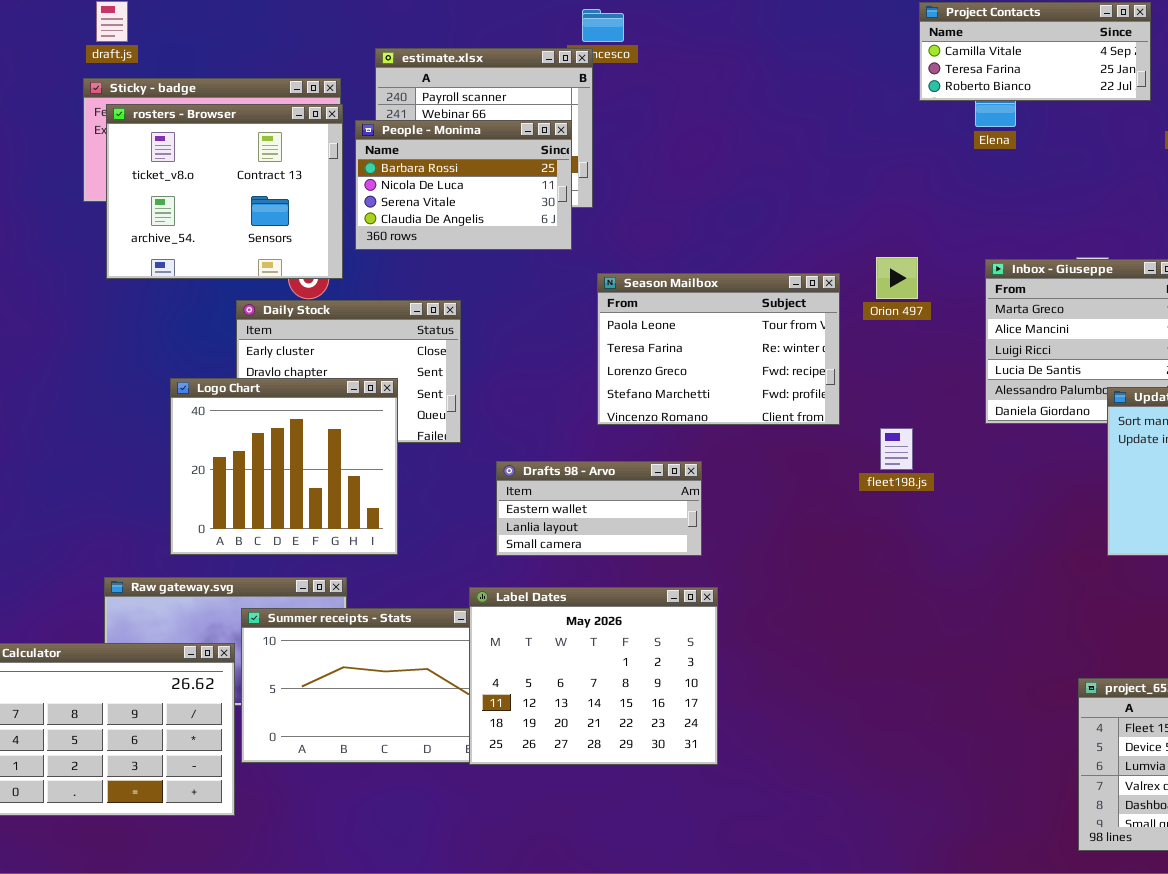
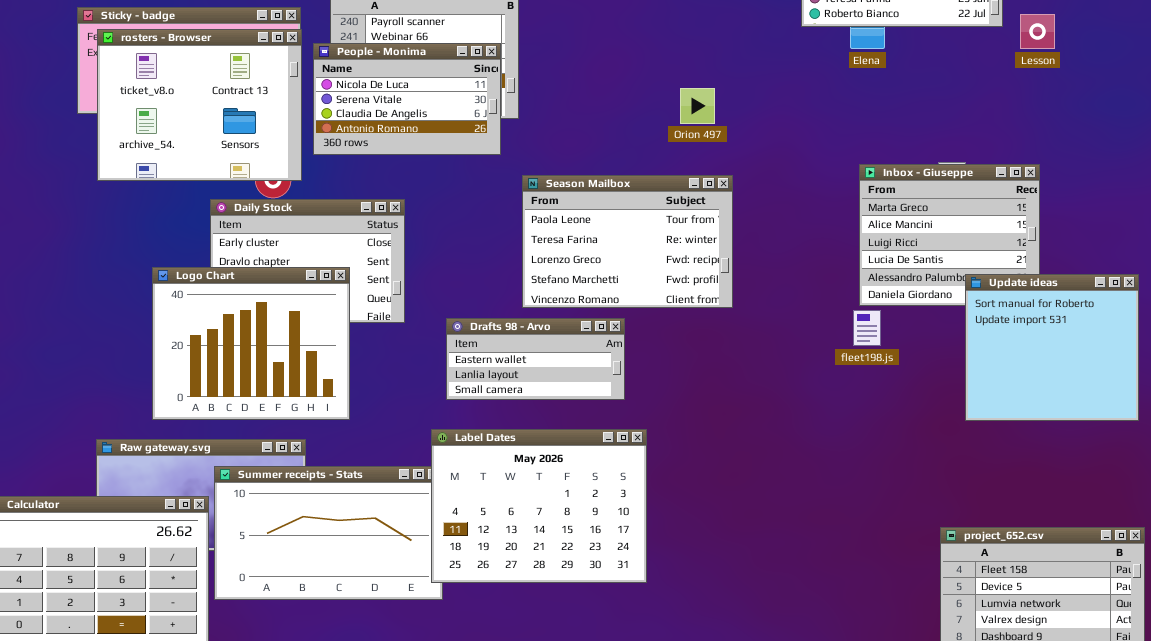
People - Monima: [355,120,572,250] -> [313,43,501,155], scrolled down 1 row
Orion 497: [876,257,918,299] -> [680,88,715,124], moved
fleet198.js: [880,428,913,470] -> [853,310,881,346], moved
Drafts 98 - Arvo: [496,461,702,556] -> [446,318,625,400], moved
Label Dates: [469,587,718,765] -> [431,429,647,583], moved

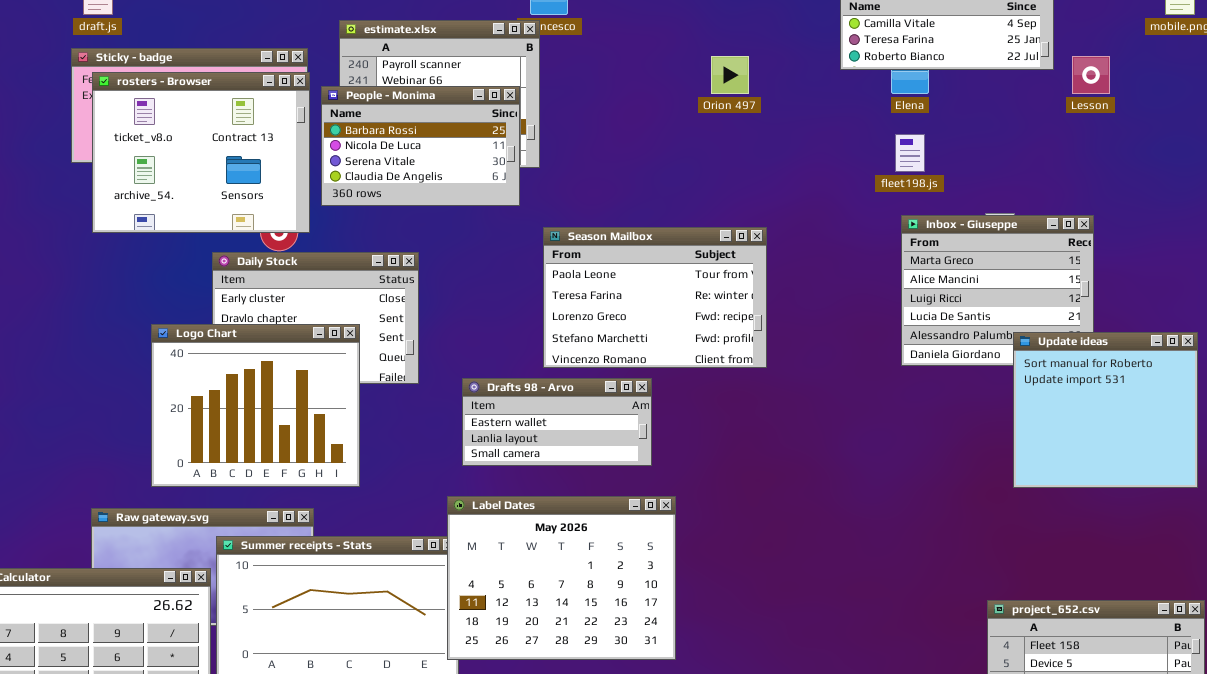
People - Monima: [313,43,501,155] -> [321,86,520,206], scrolled up 1 row
Orion 497: [680,88,715,124] -> [711,56,749,94], moved
fleet198.js: [853,310,881,346] -> [895,134,925,172], moved

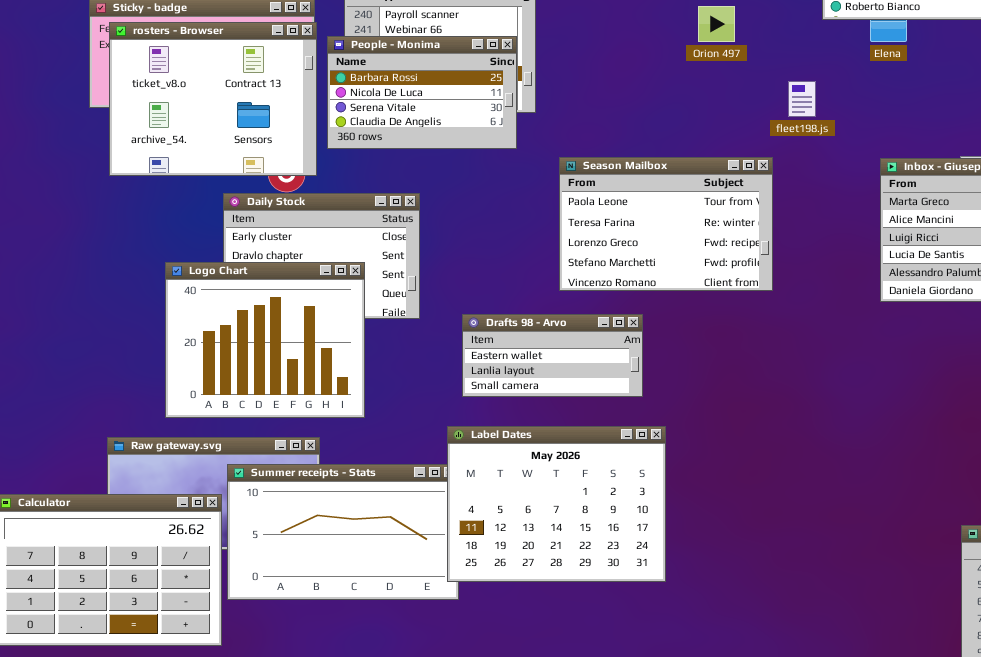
fleet198.js: [895,134,925,172] -> [788,81,816,117], moved
Season Mailbox: [543,227,767,368] -> [559,157,773,291], moved

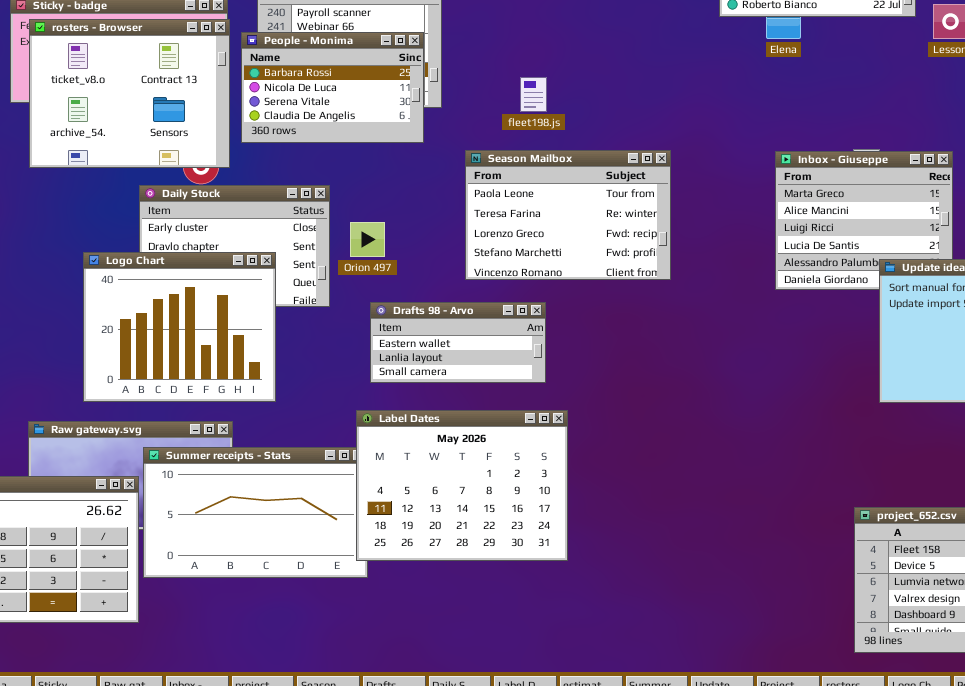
Orion 497: [698,6,735,42] -> [350,222,385,257], moved
fleet198.js: [788,81,816,117] -> [520,77,547,112], moved

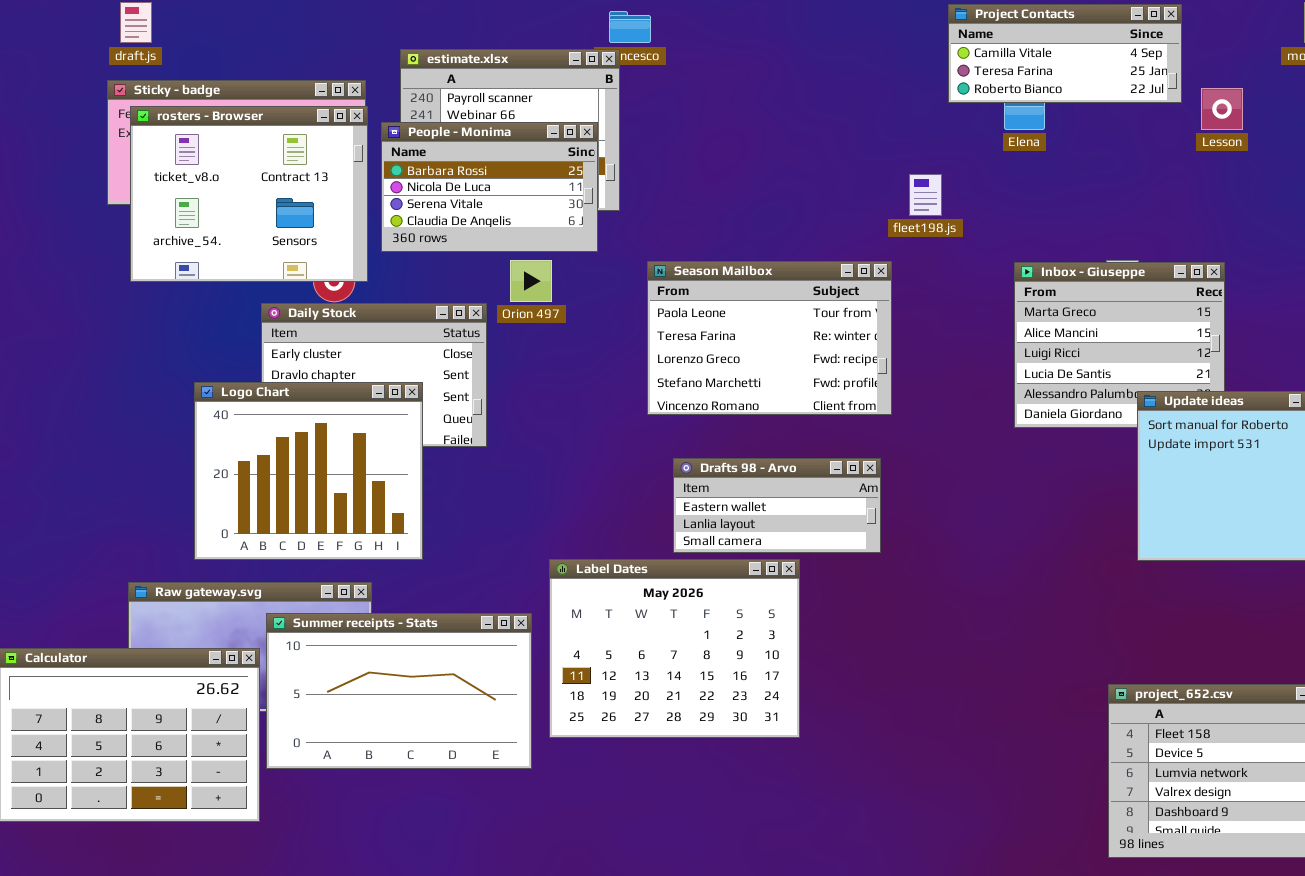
fleet198.js: [520,77,547,112] -> [909,174,942,216], moved
Orion 497: [350,222,385,257] -> [510,260,552,302], moved
Drafts 98 - Arvo: [370,302,546,383] -> [673,458,881,553], moved
Label Dates: [356,410,568,561] -> [549,559,800,738], moved

